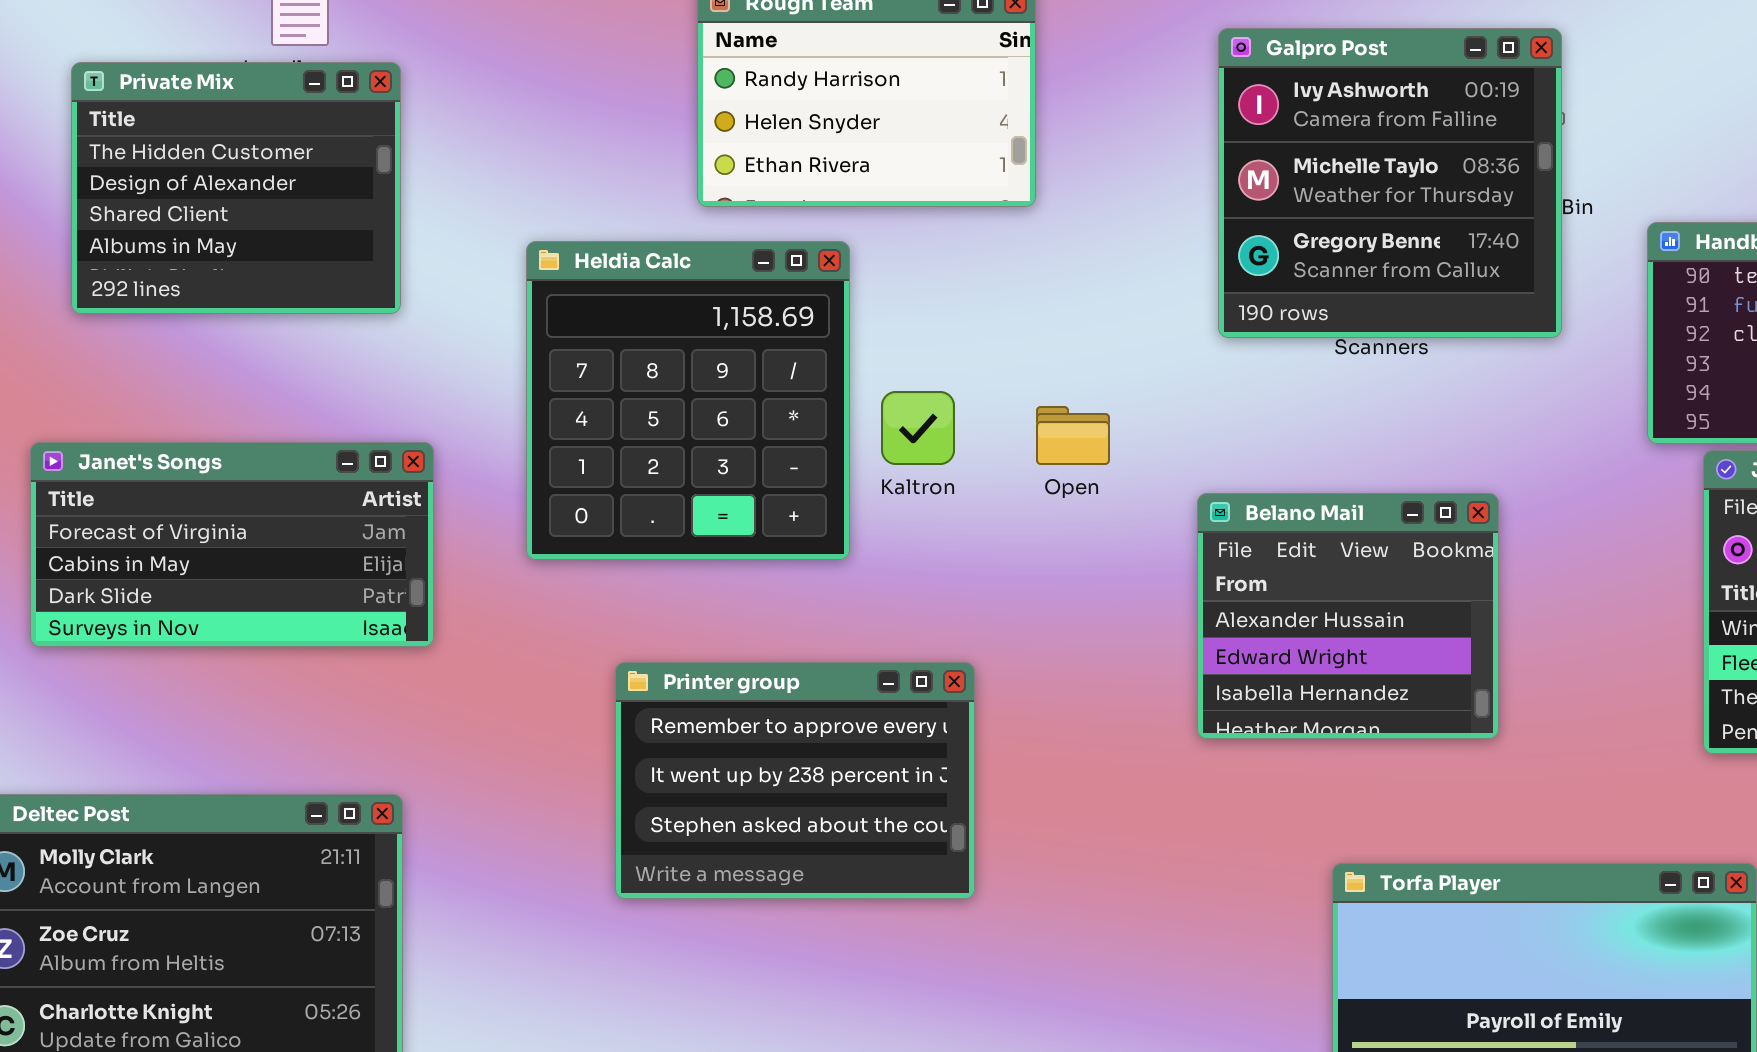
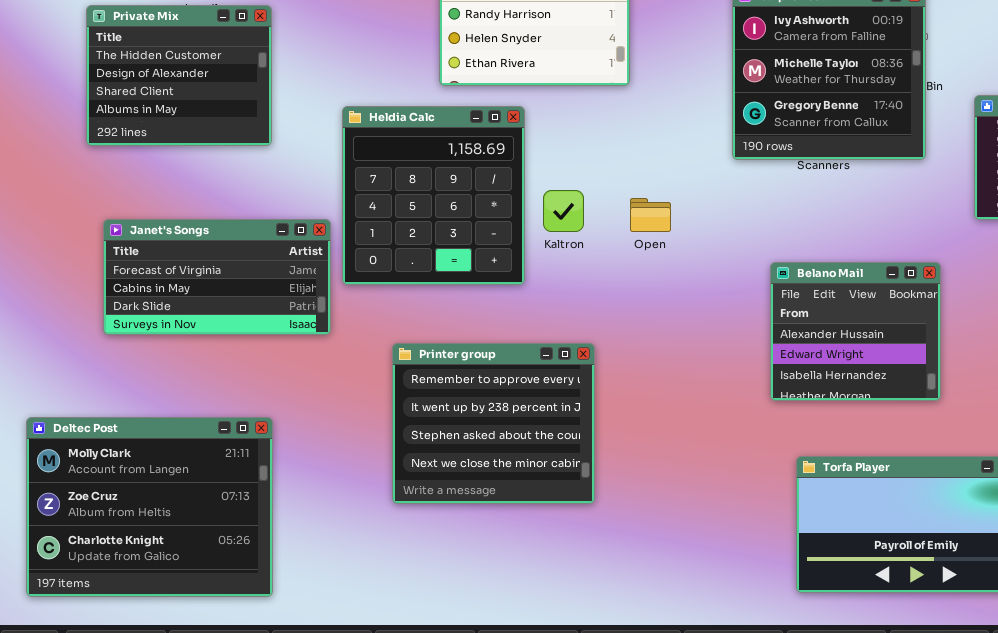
Janet's Songs: [30,442,434,647] -> [103,219,331,335], moved
Belano Mail: [1197,493,1499,739] -> [770,262,941,401], moved
Printer group: [615,662,975,899] -> [392,343,595,504], resized

